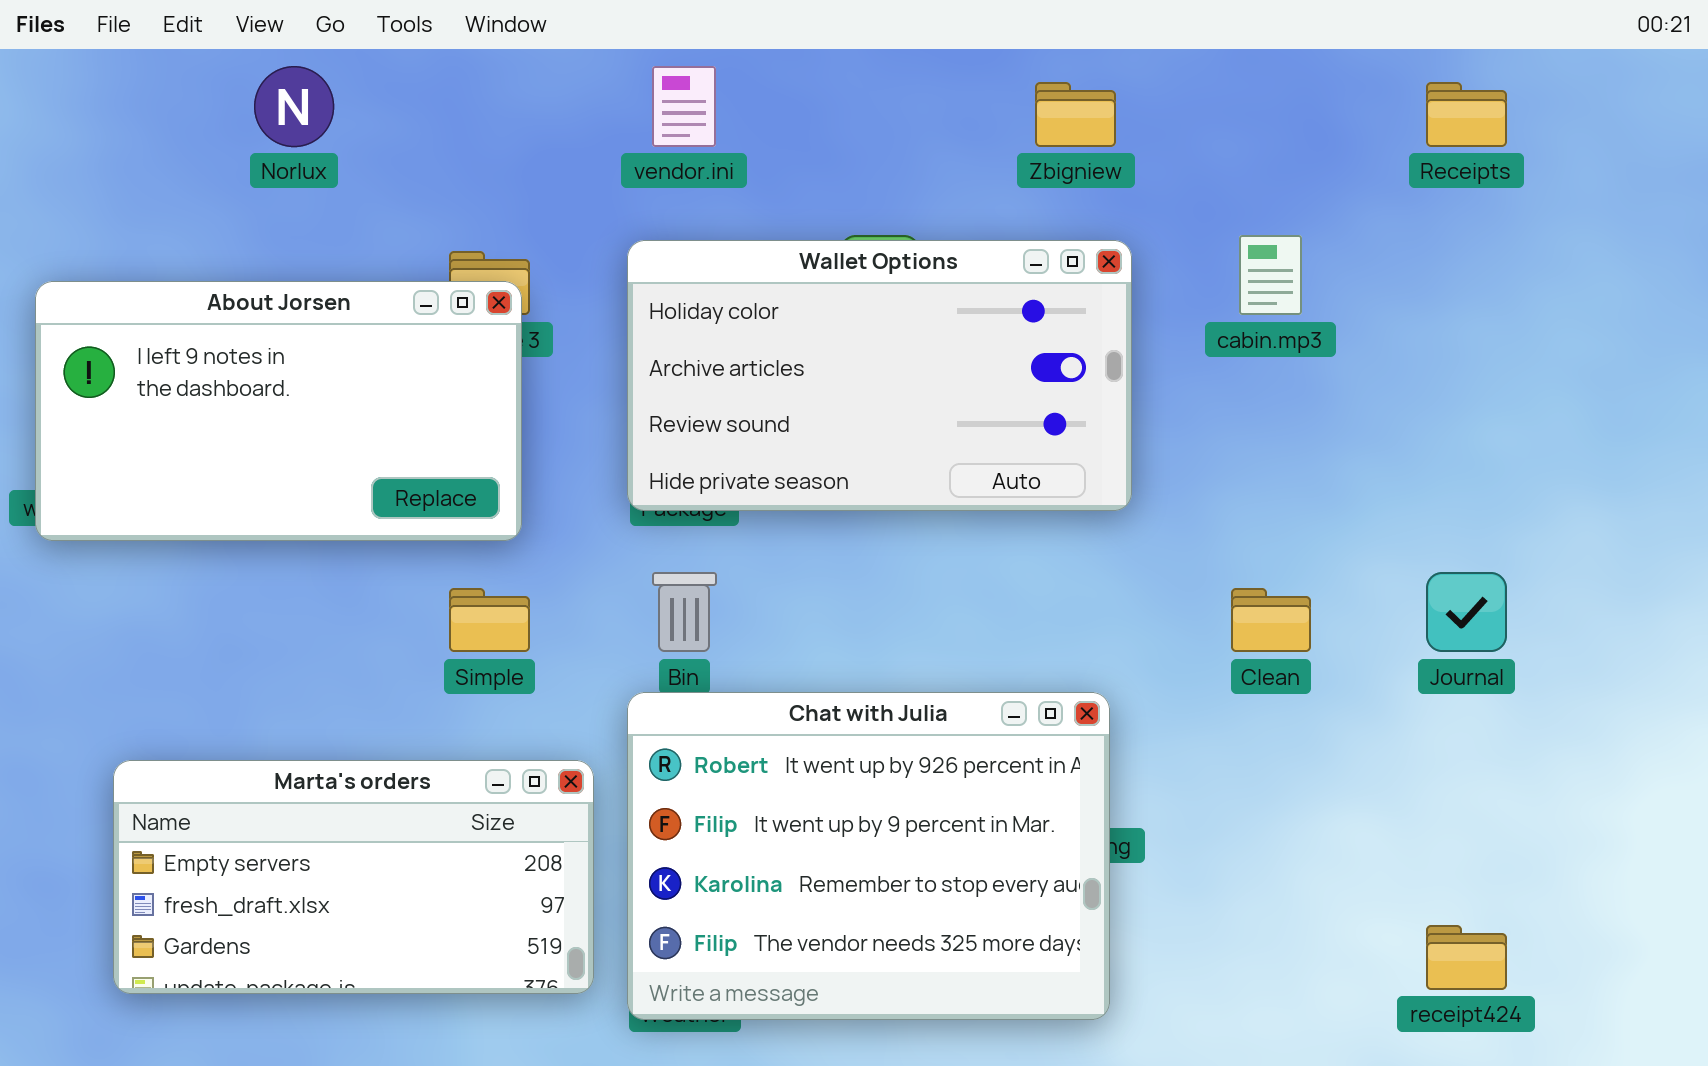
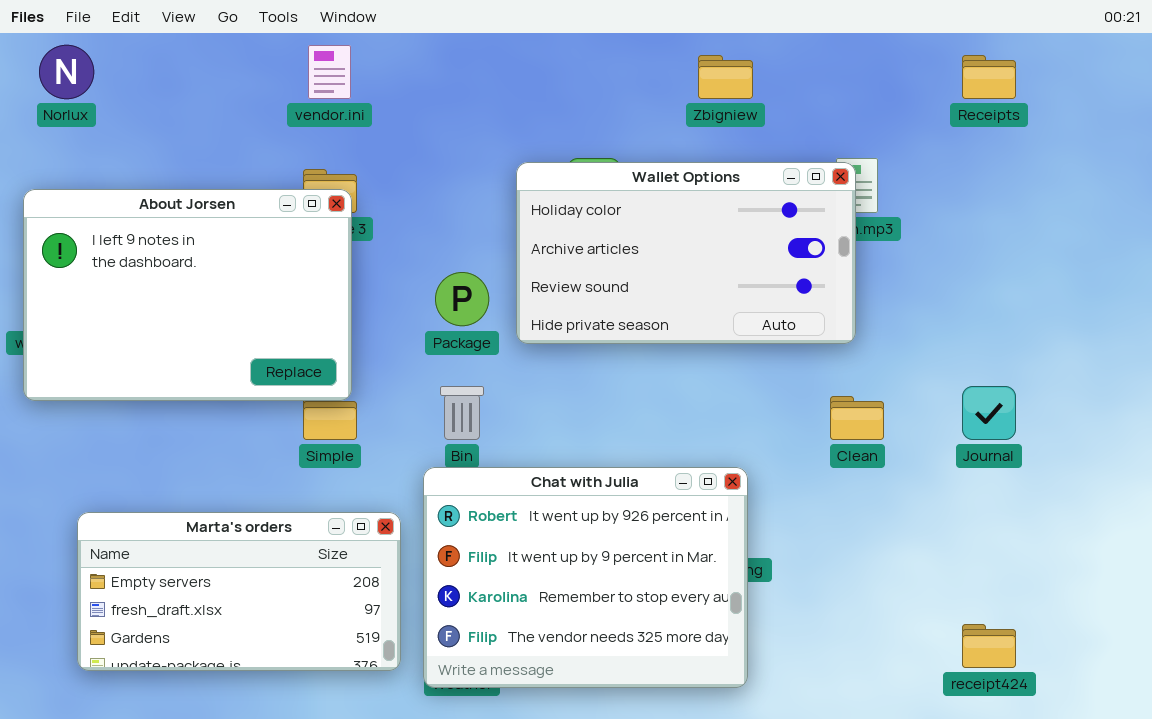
Norlux: [254,66,334,147] -> [39,45,94,99], moved
vendor.ini: [652,66,716,147] -> [308,45,351,99], moved
Wallet Options: [627,240,1132,511] -> [516,162,856,344], moved
About Jorsen: [35,281,522,541] -> [23,189,352,401], resized

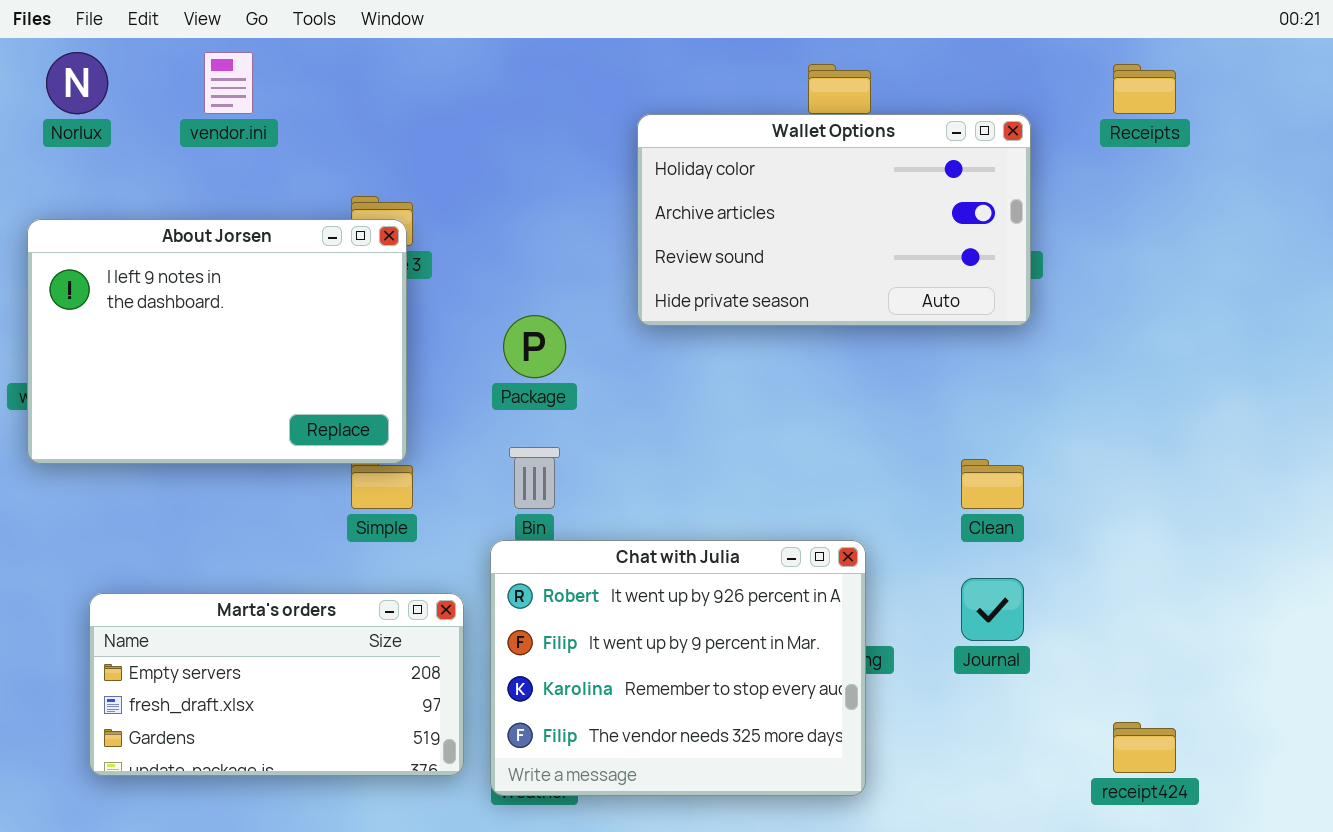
vendor.ini: [308,45,351,99] -> [204,52,253,114], moved
Wallet Options: [516,162,856,344] -> [637,114,1031,326], moved
Journal: [962,386,1016,440] -> [961,578,1024,641], moved

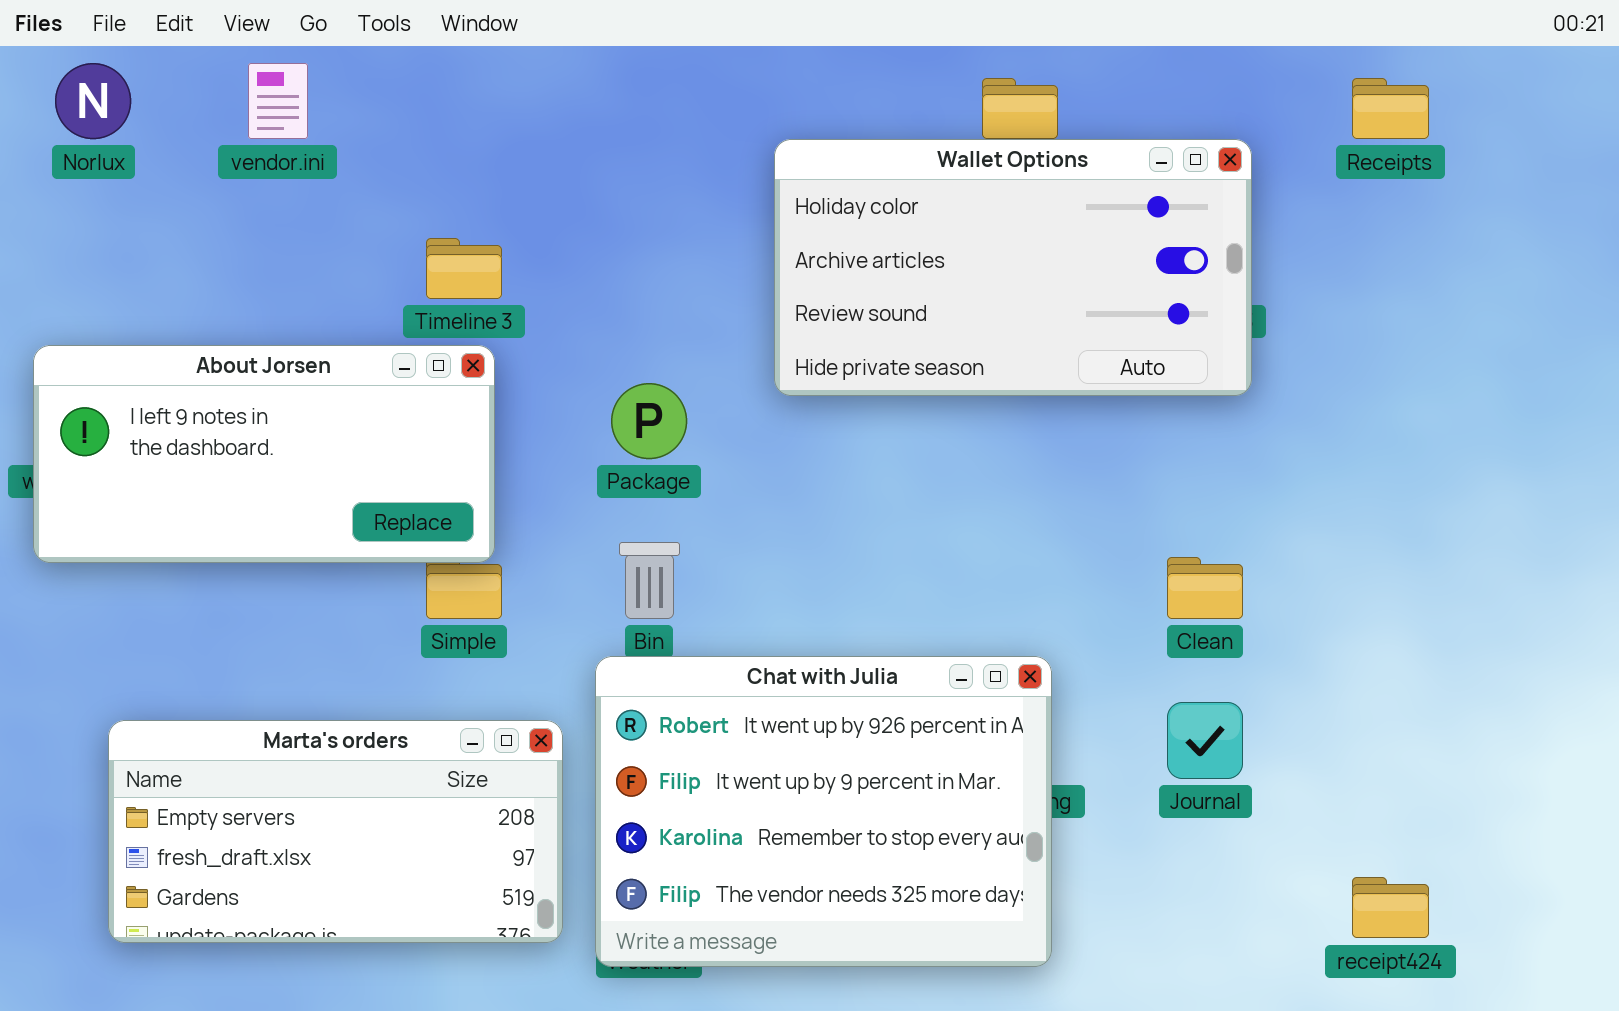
About Jorsen: [27,219,407,464] -> [33,345,495,563], resized

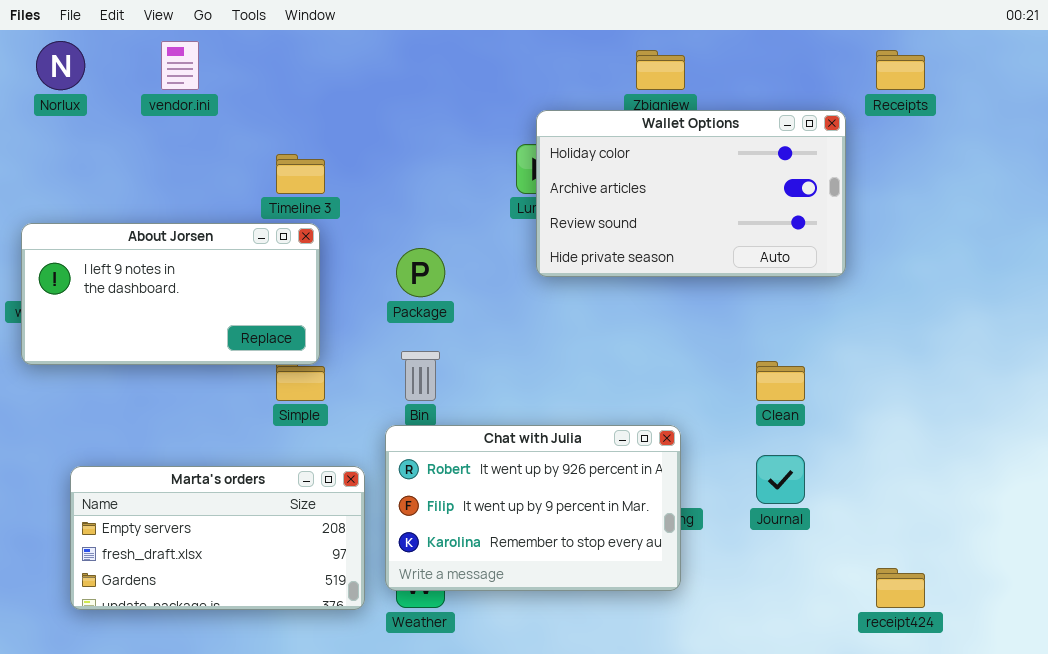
Wallet Options: [774,139,1252,396] -> [536,110,846,277], moved
Chat with Julia: [595,656,1052,967] -> [385,425,681,591], resized

